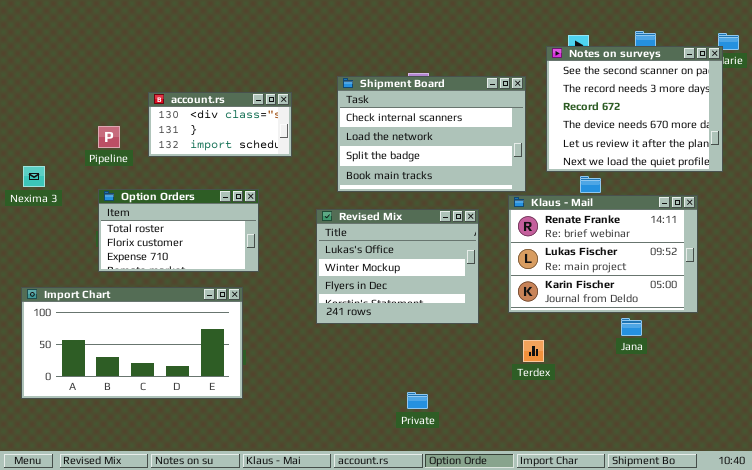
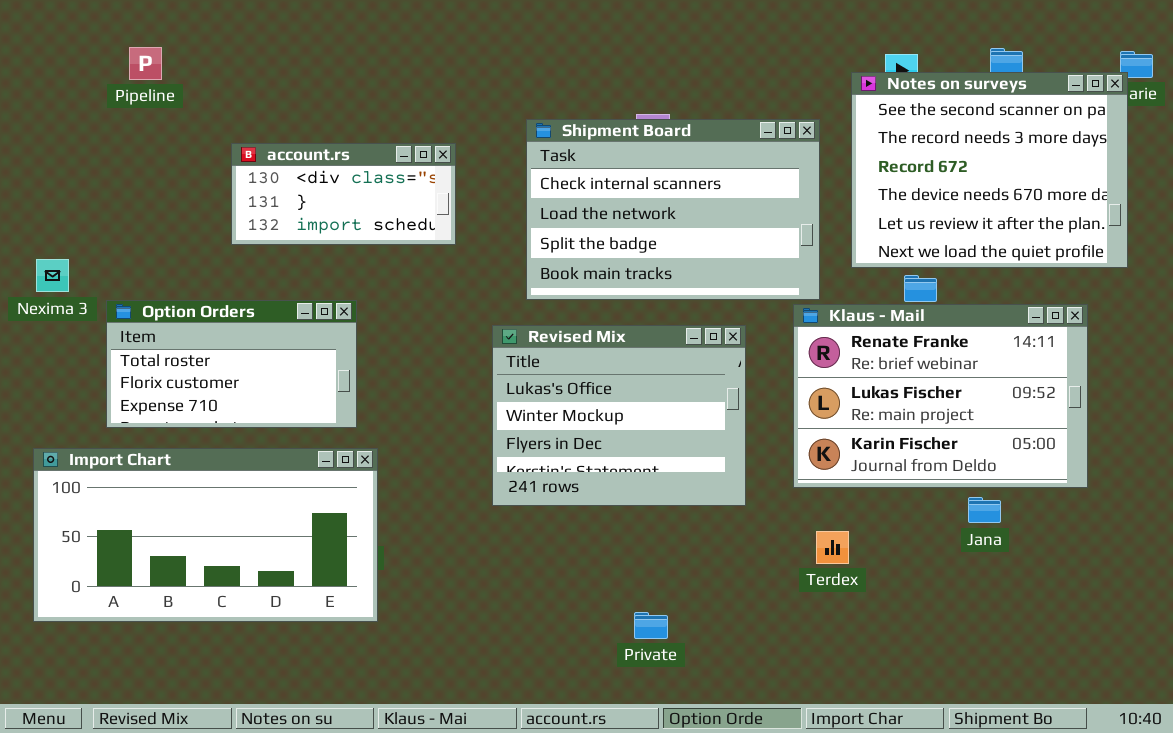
Pipeline: [98,126,120,148] -> [129,47,162,80], moved
Option Orders: [98,189,259,272] -> [106,300,357,428], moved

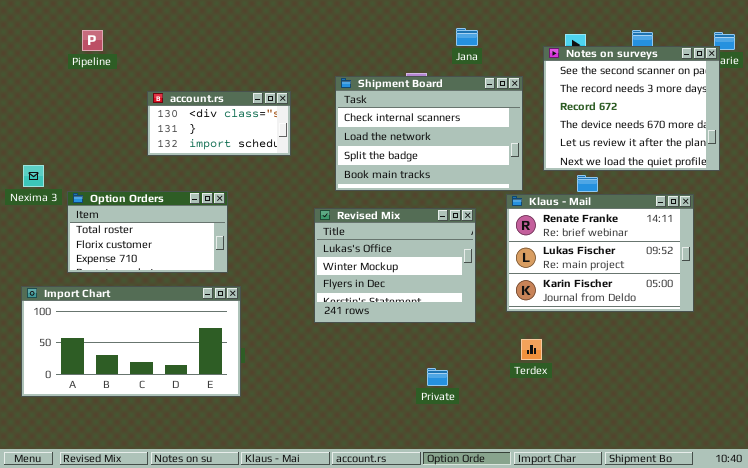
Jana: [968,497,1001,523] -> [456,28,478,46], moved
Private: [634,612,668,639] -> [427,368,448,386], moved

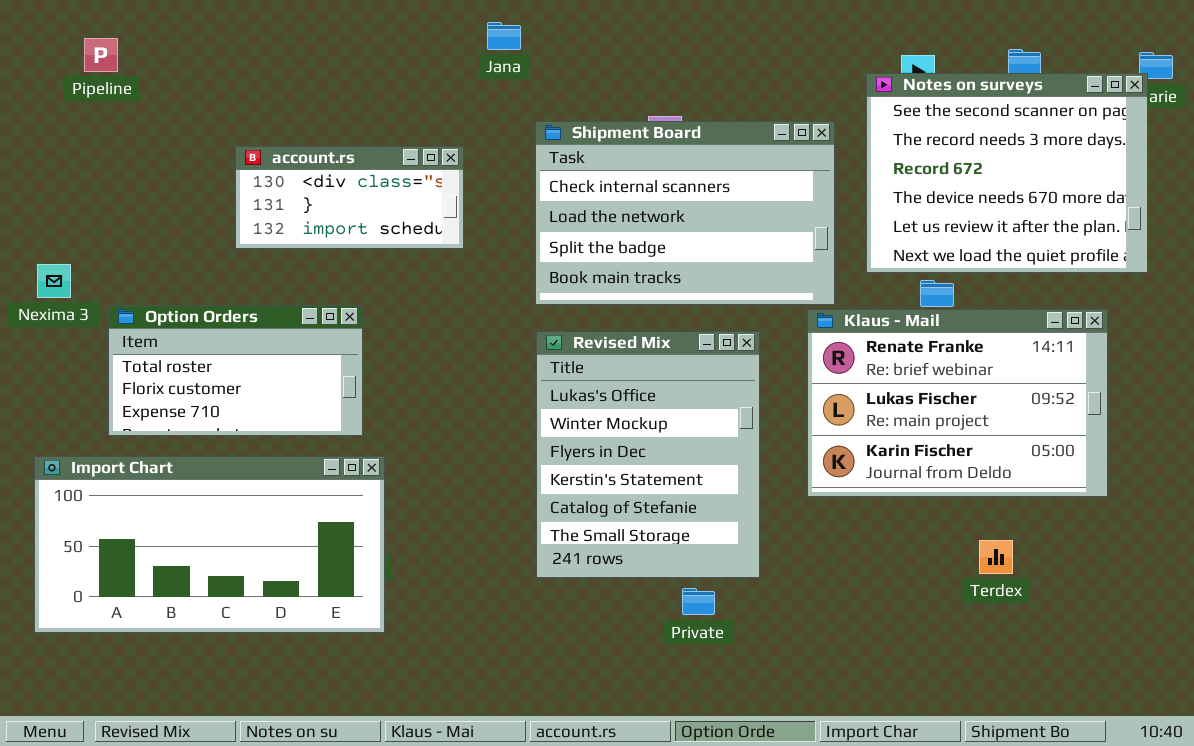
Jana: [456,28,478,46] -> [487,22,521,50], moved
Pipeline: [82,30,103,51] -> [84,38,118,72], moved
Revised Mix: [314,208,476,323] -> [536,331,760,578], resized
Terdex: [521,339,542,360] -> [979,540,1013,574], moved

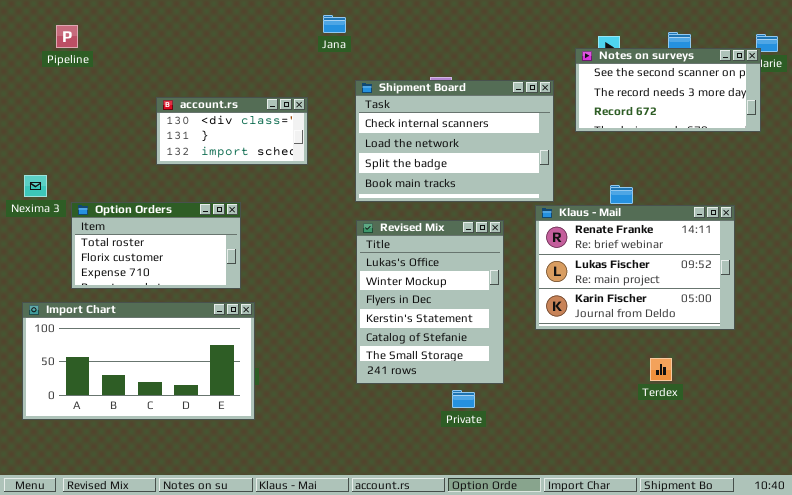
Notes on surveys: [866,73,1148,273] -> [575,48,761,132], resized

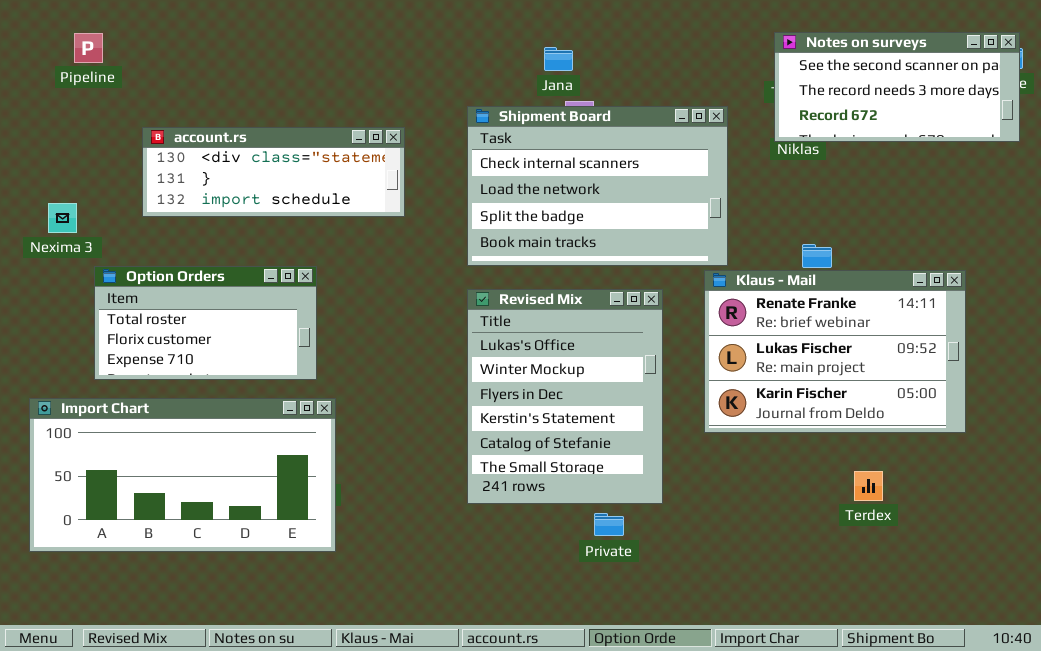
Jana: [323,15,346,33] -> [544,47,573,71], moved
Notes on surveys: [575,48,761,132] -> [774,32,1020,142], moved
account.rs: [156,97,308,165] -> [142,127,405,217], resized
Nexima 3: [24,175,47,197] -> [48,203,77,233], moved

